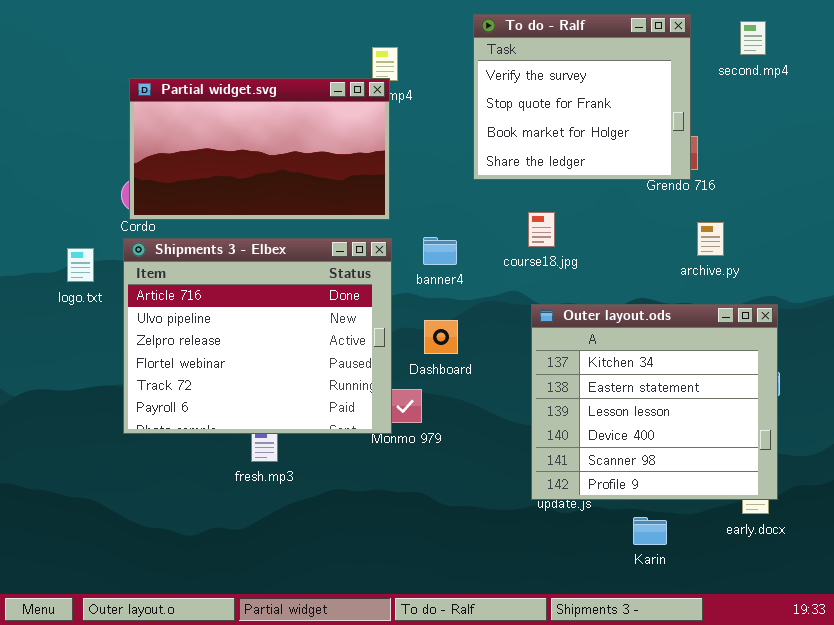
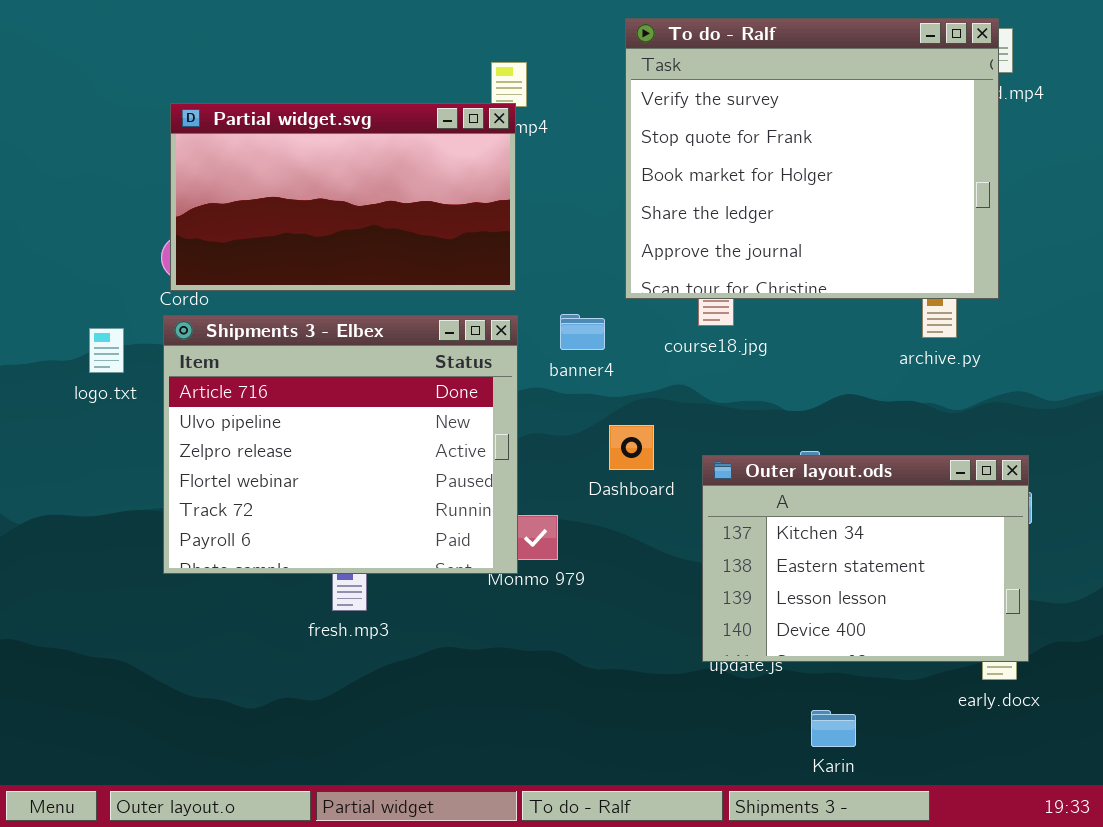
To do - Ralf: [473,14,691,180] -> [625,18,999,299], resized
Outer layout.ods: [531,304,778,500] -> [702,455,1029,662], resized
Dashboard: [424,320,458,354] -> [609,425,654,470], moved
Karin: [633,517,667,545] -> [811,710,856,747], moved

